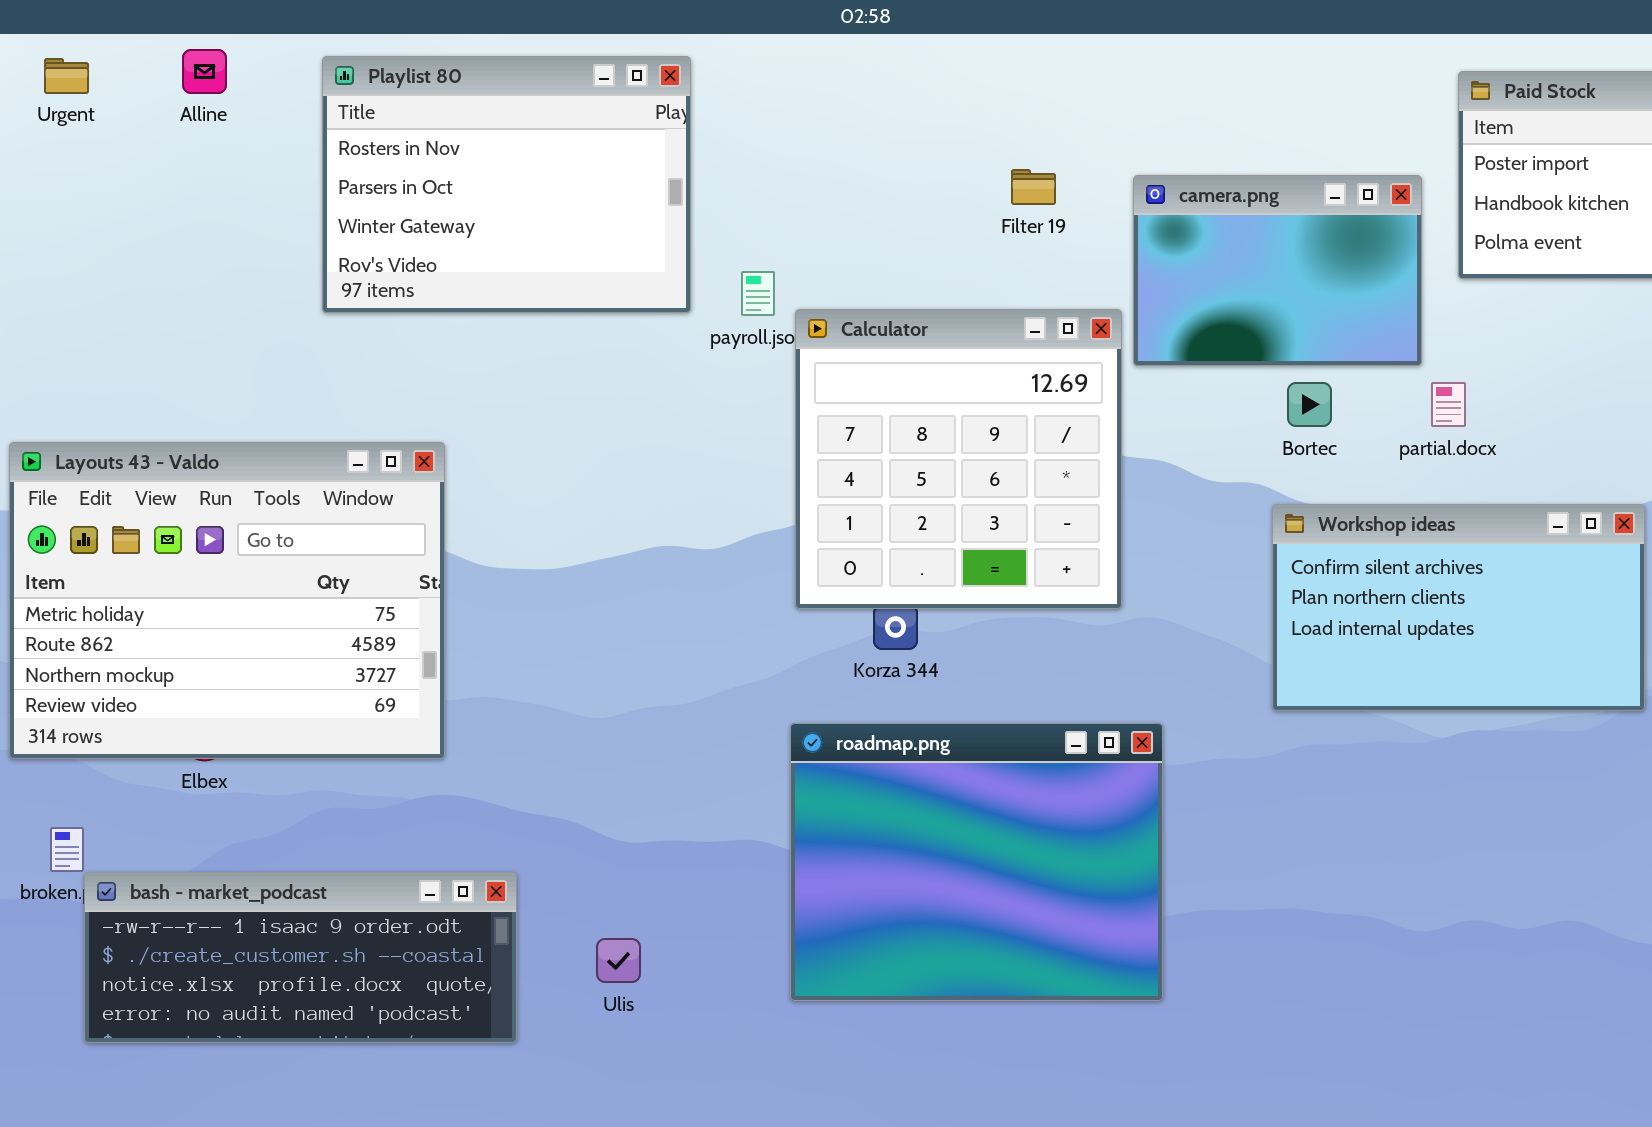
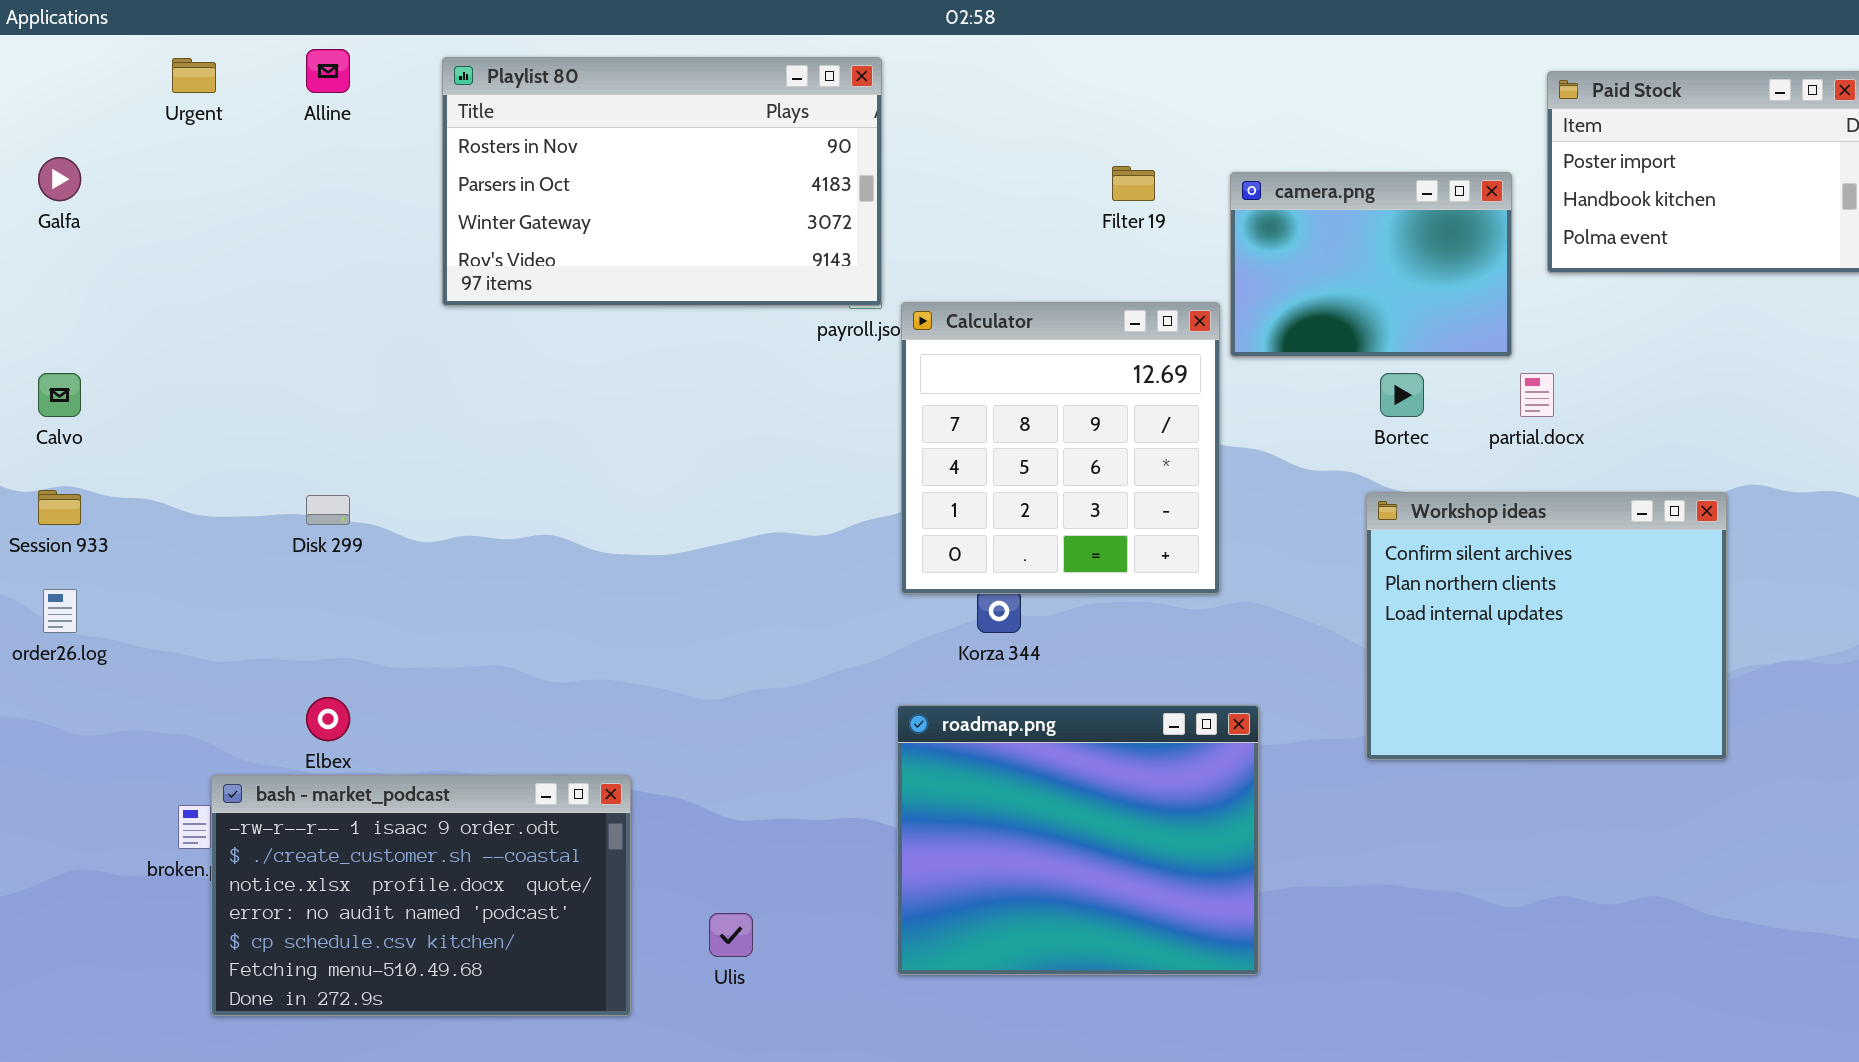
Playlist 80: [322,56,691,313] -> [442,57,882,306], resized
Layouts 43 - Valdo: [9,442,445,759] -> none, closed
Workshop ideas: [1272,504,1645,711] -> [1366,492,1727,760], resized
bash - market_podcast: [84,872,517,1043] -> [211,775,631,1016], resized

